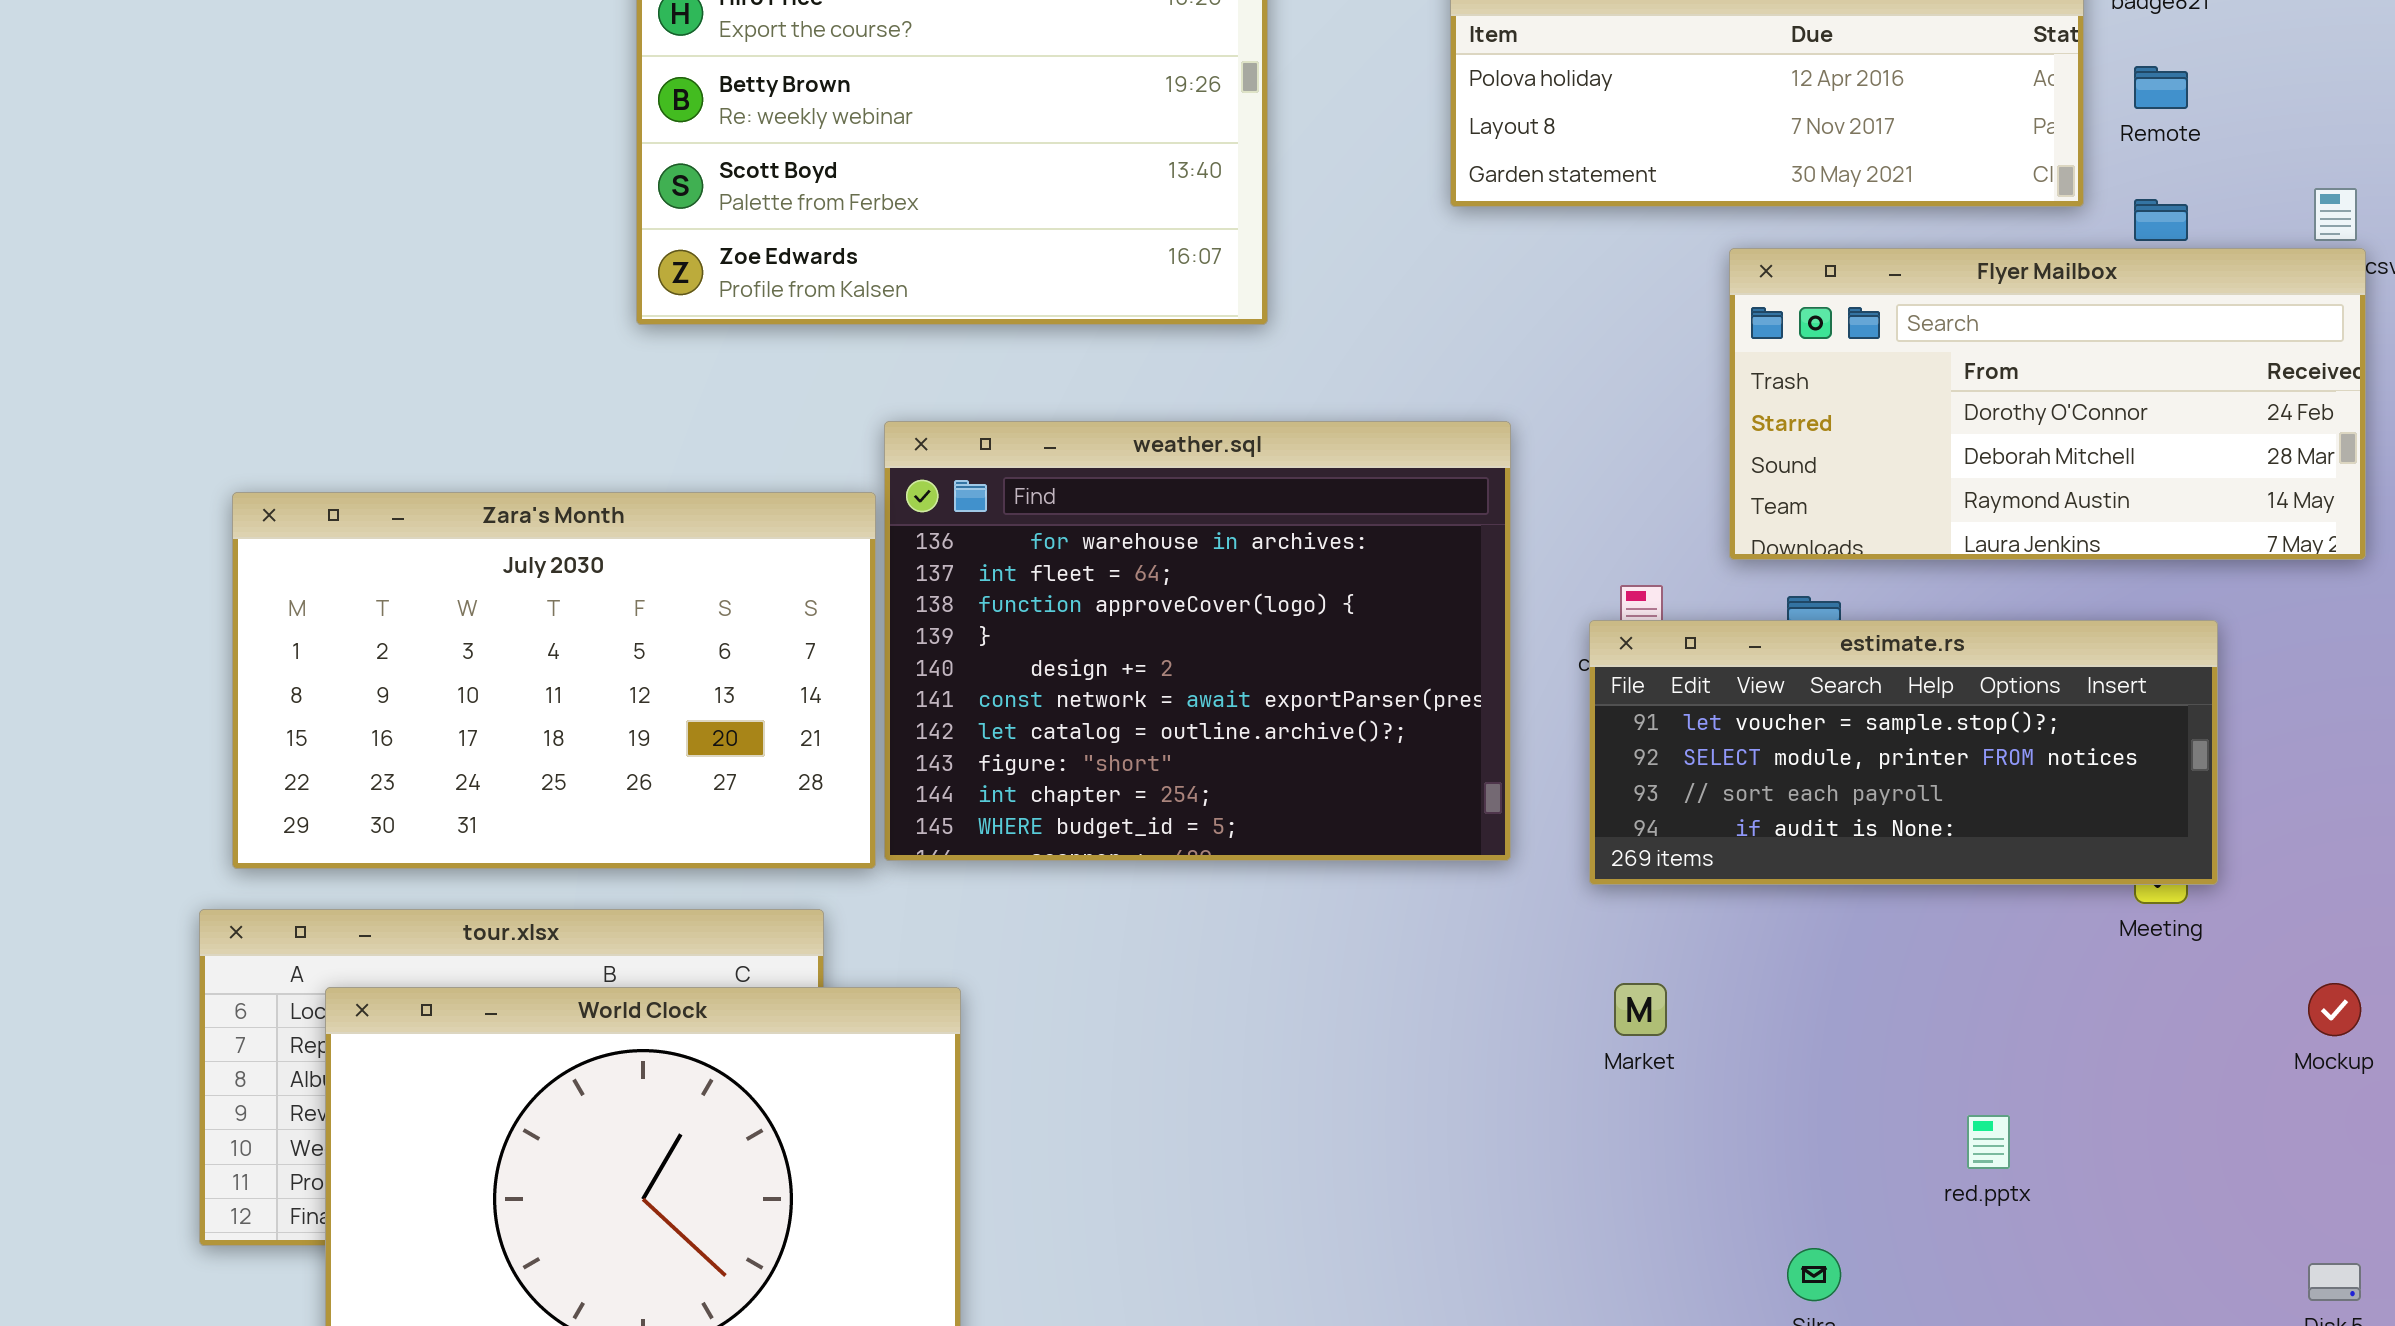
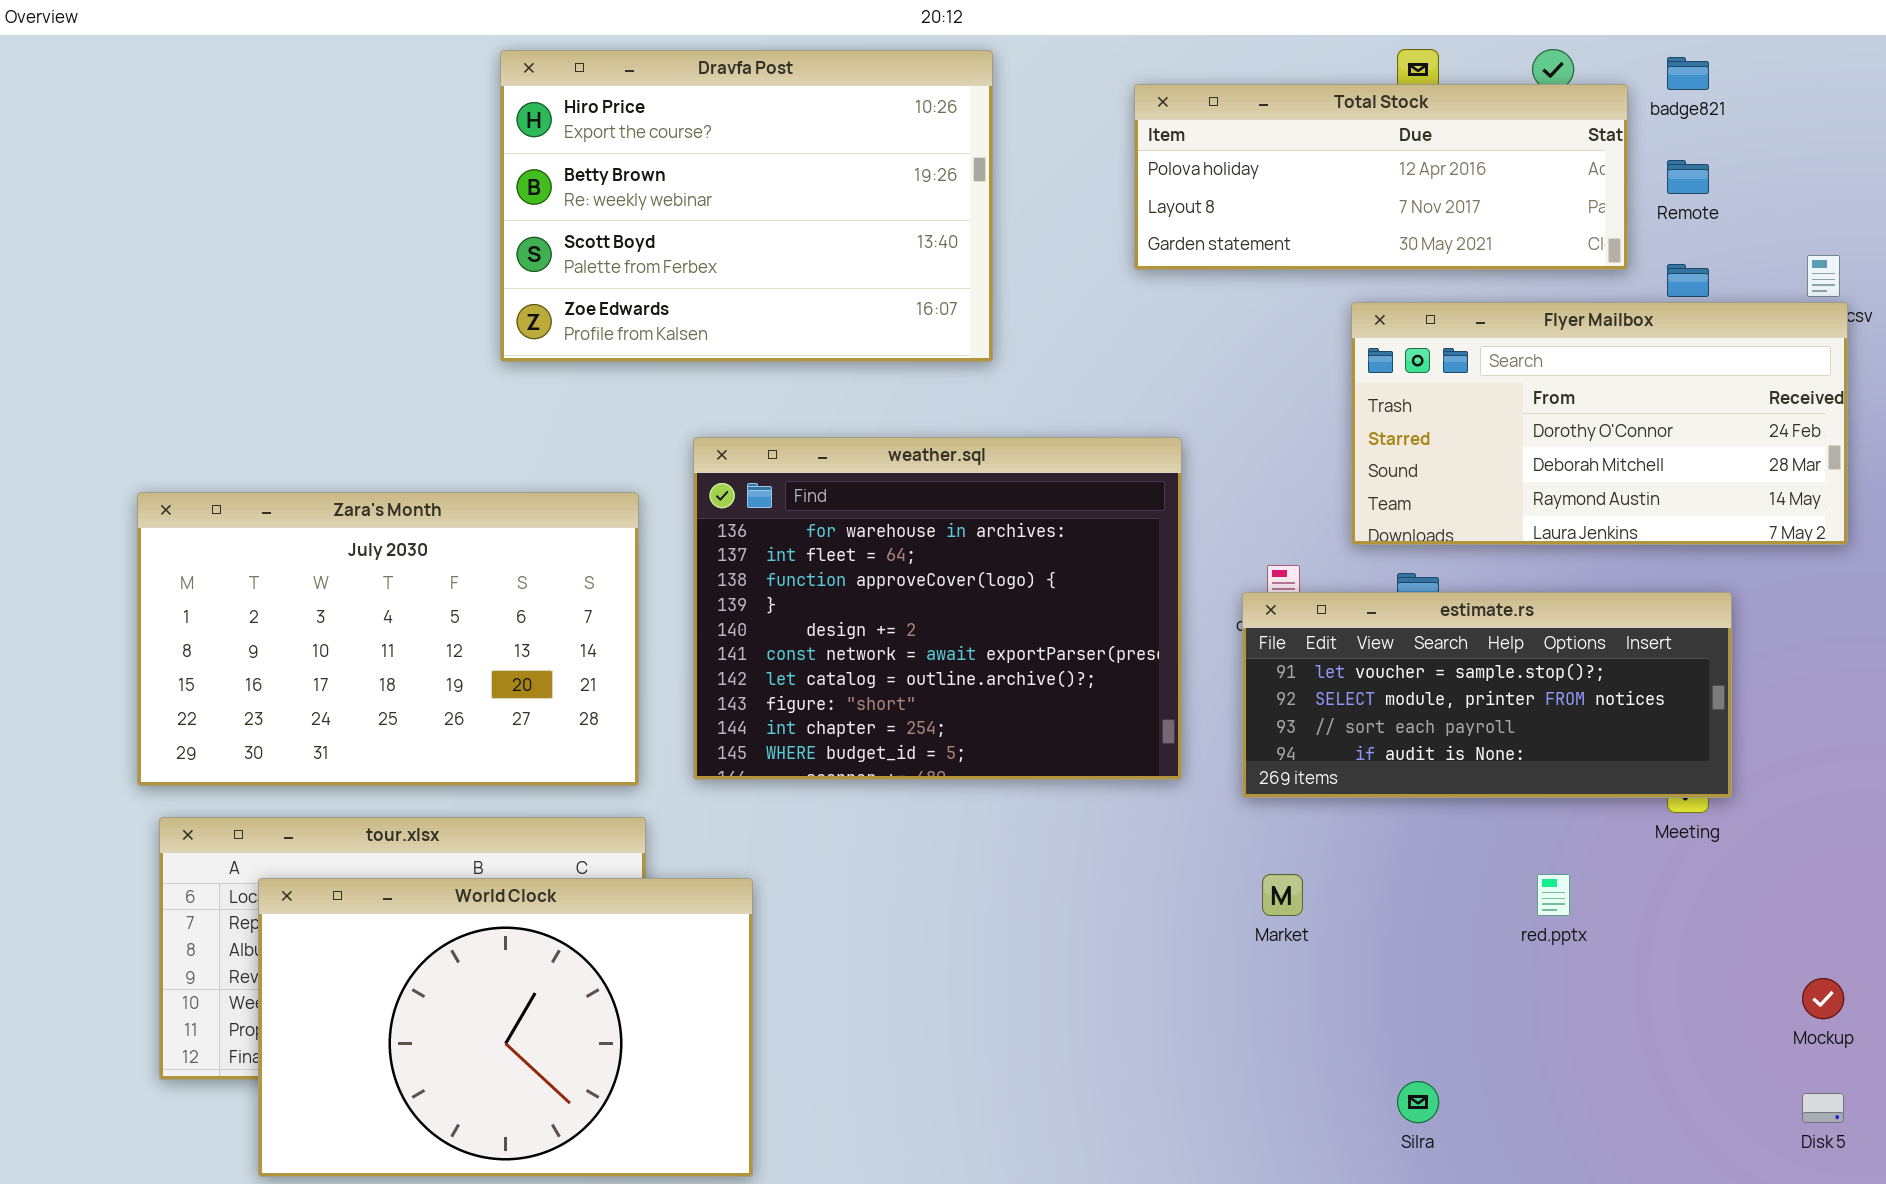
Zara's Month: [232,492,876,869] -> [137,492,639,786], moved
Mockup: [2308,983,2361,1036] -> [1802,978,1844,1019], moved
red.pptx: [1967,1115,2010,1169] -> [1537,874,1570,916], moved

